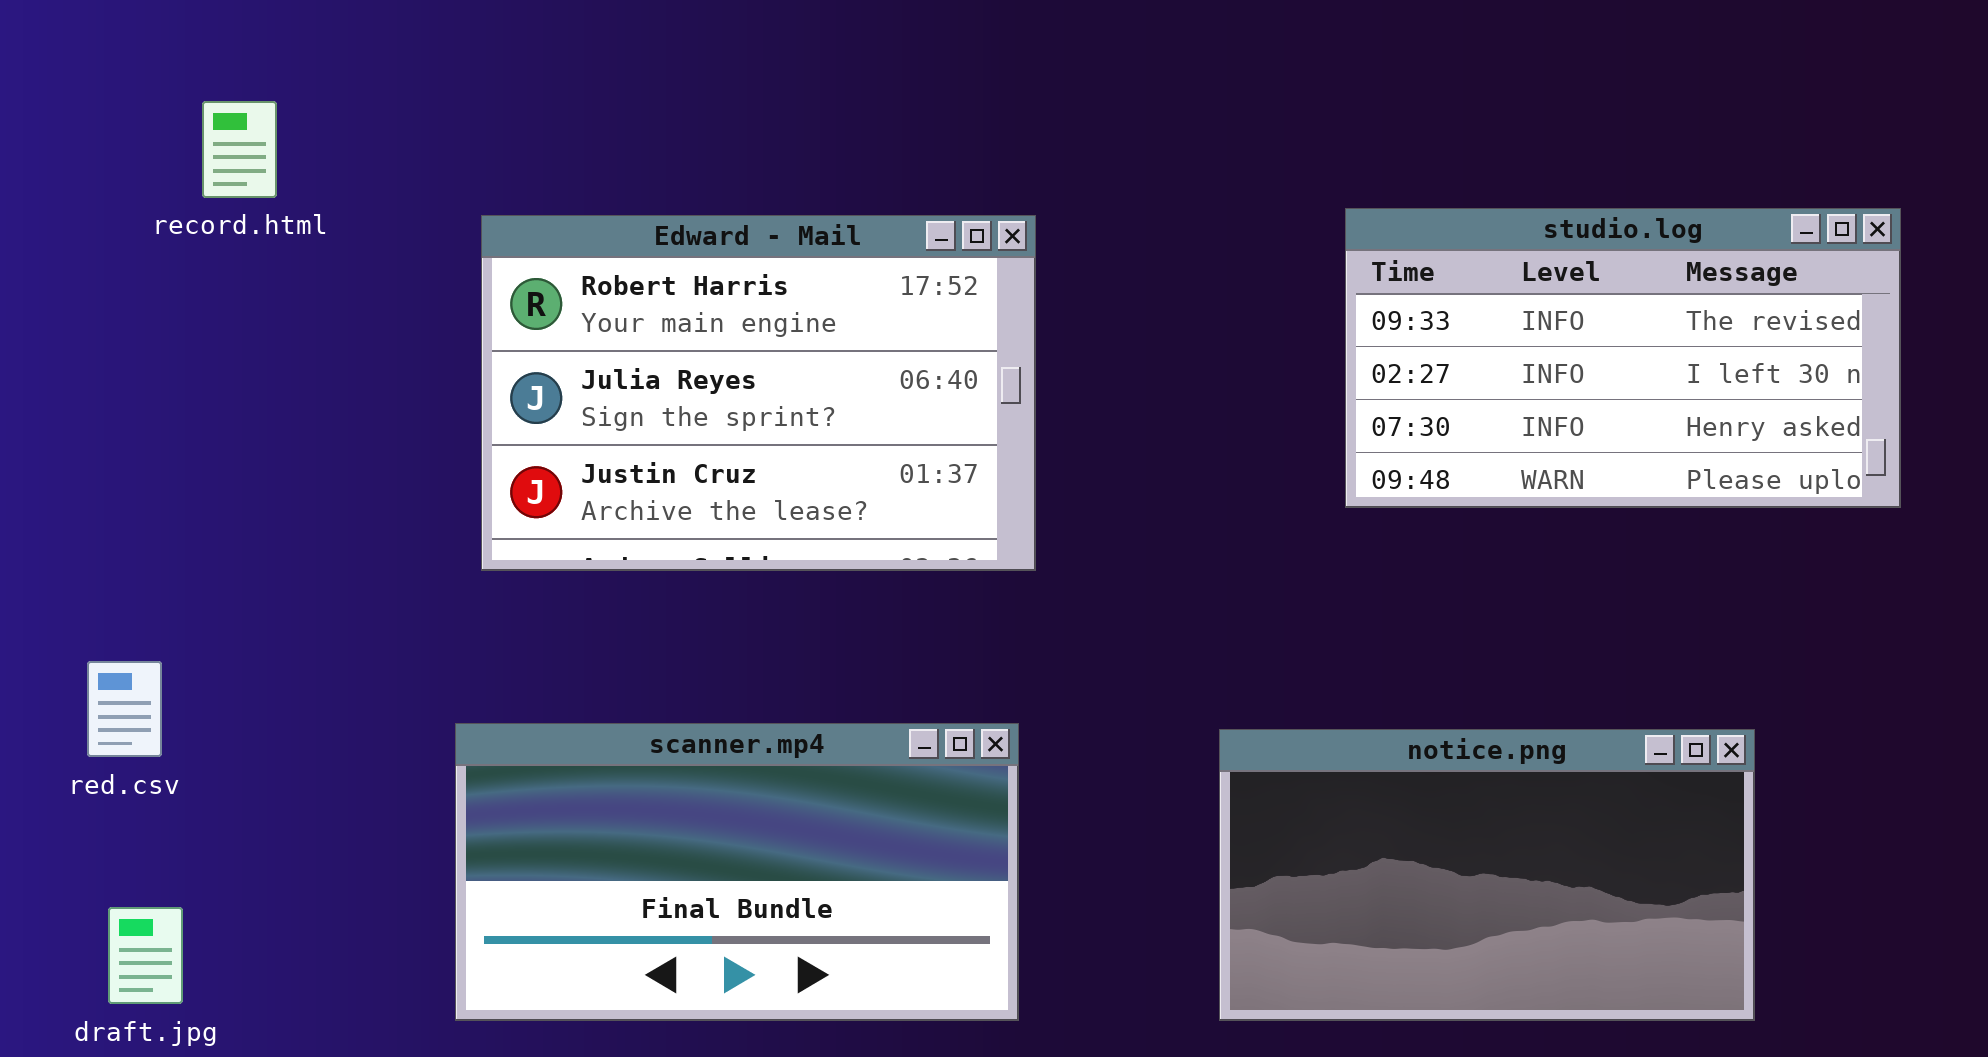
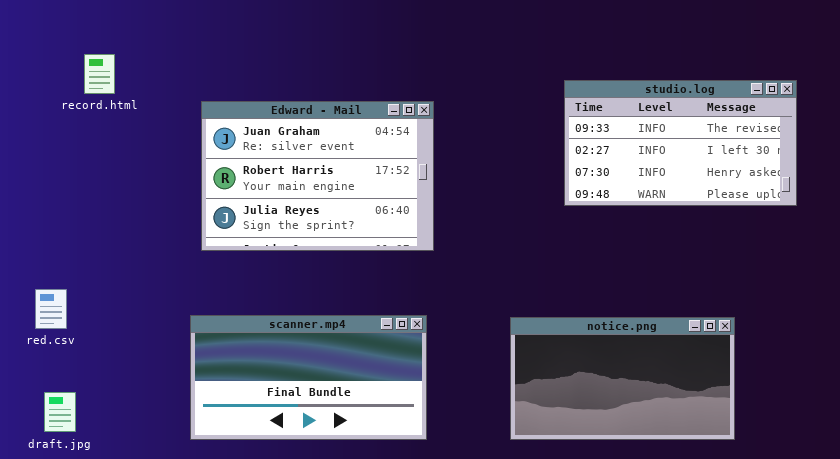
studio.log: [1345,208,1901,508] -> [564,80,797,206], moved
Edward - Mail: [481,215,1036,571] -> [201,101,434,251], scrolled up 1 row

